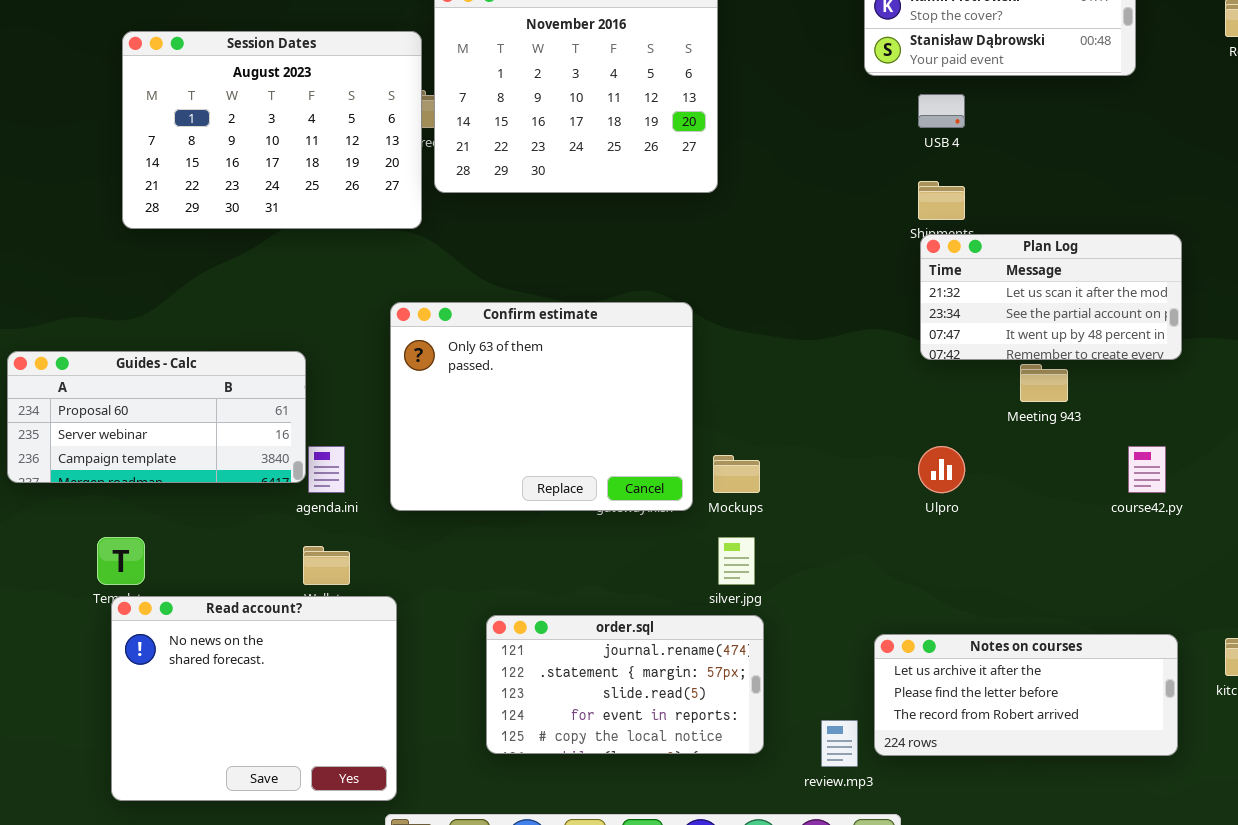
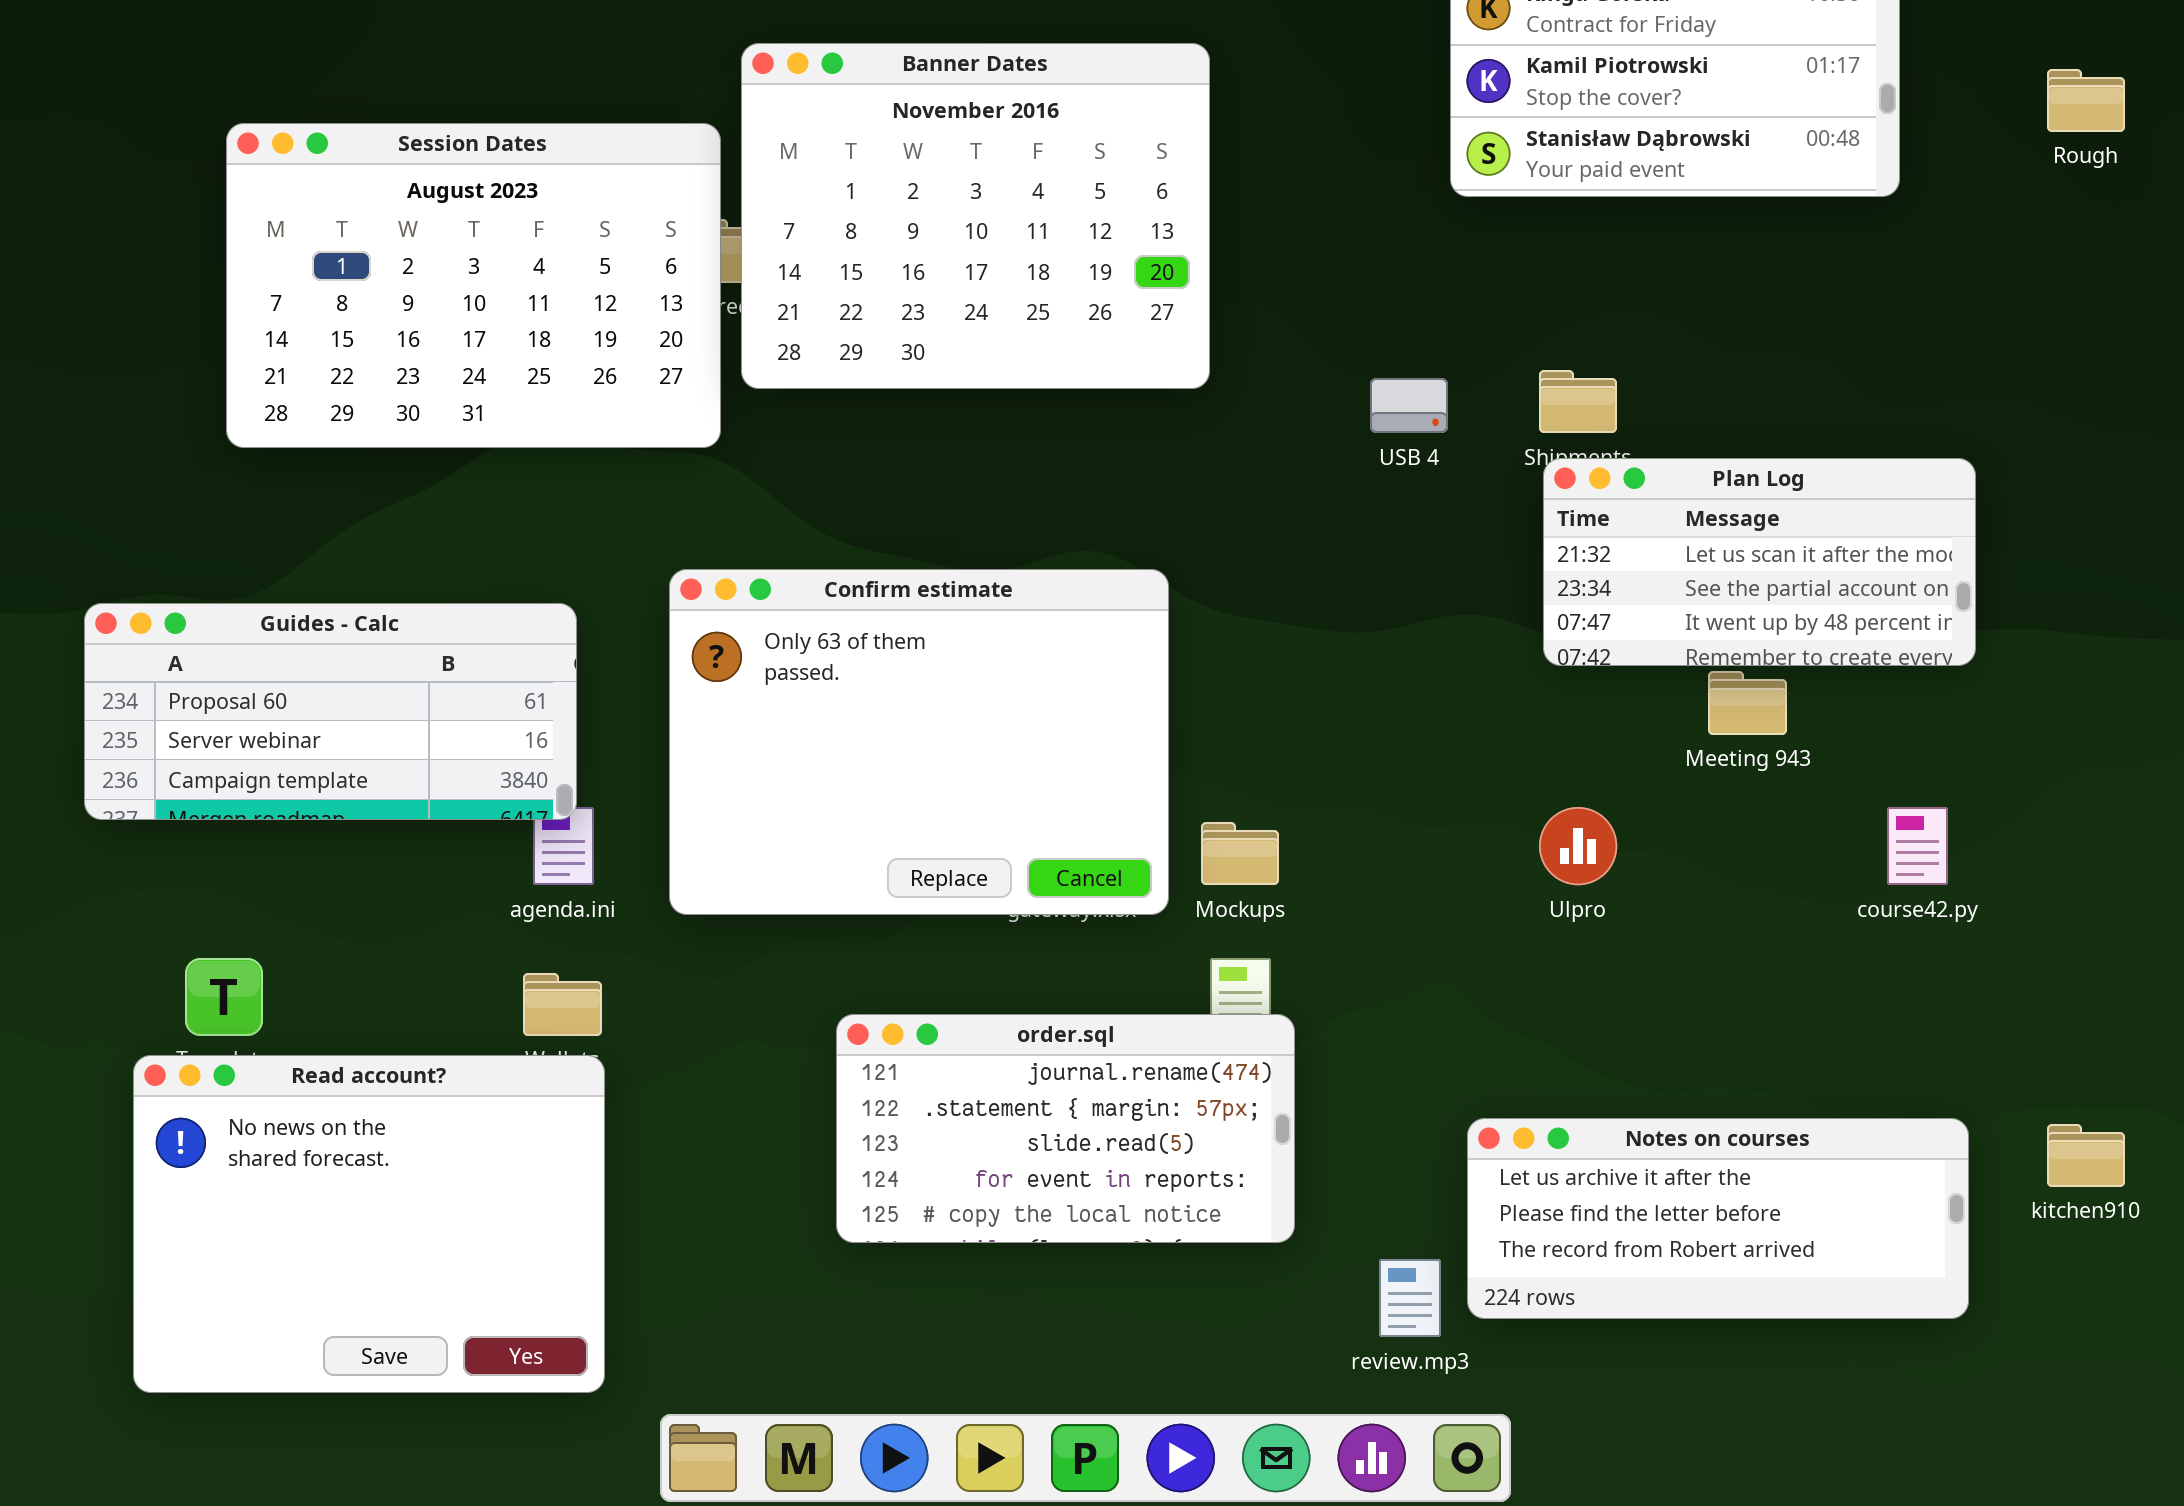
USB 4: [918,94,965,128] -> [1370,378,1448,433], moved
Guides - Calc: [7,351,306,483] -> [84,603,577,820], moved
Read account?: [111,596,397,801] -> [133,1055,605,1393], moved
order.sql: [486,615,764,754] -> [836,1014,1295,1243], moved

